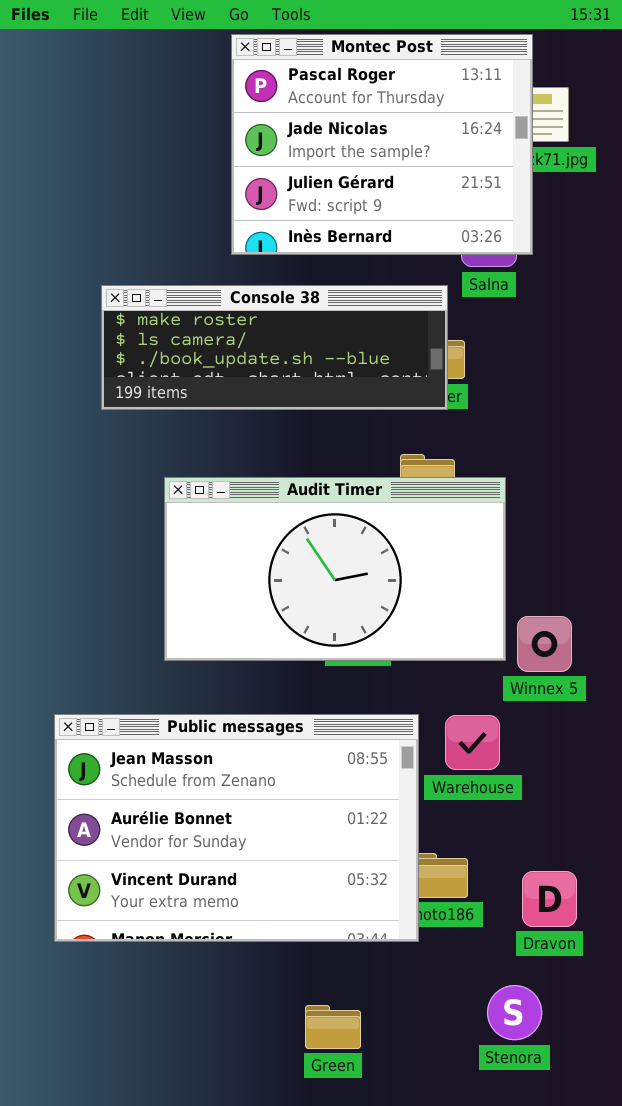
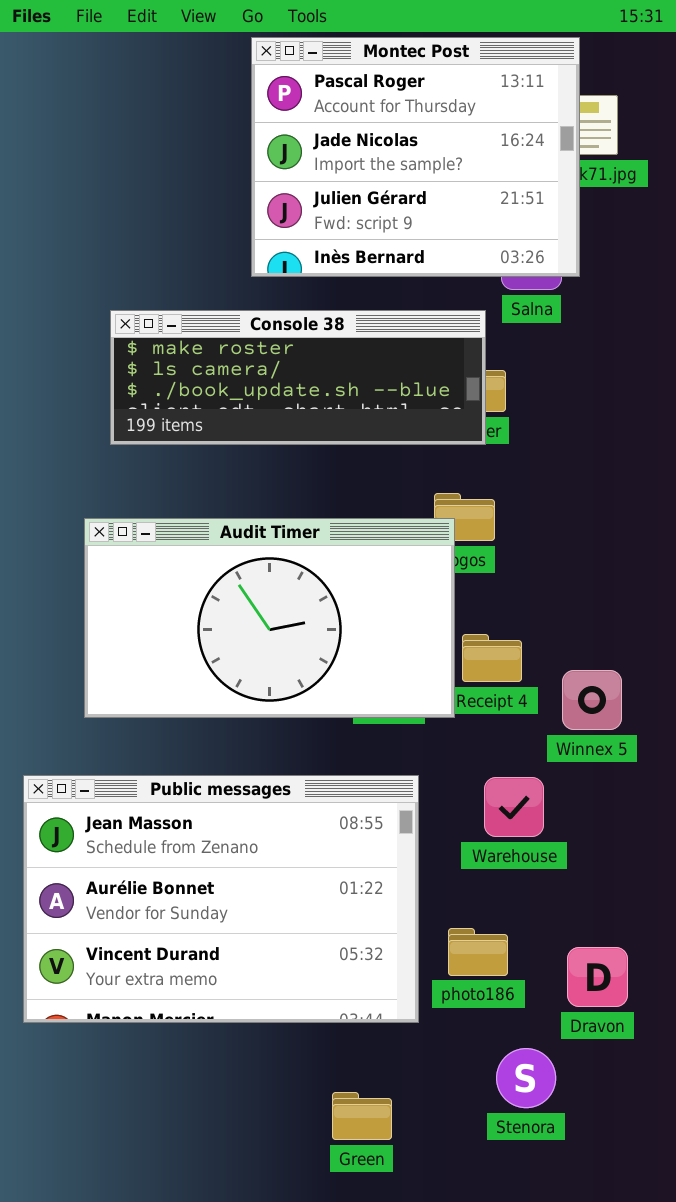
Audit Timer: [164,477,506,661] -> [84,518,455,718], moved
Public messages: [54,714,419,942] -> [23,775,419,1023], moved
Stenora: [487,985,542,1040] -> [496,1048,556,1108], moved

